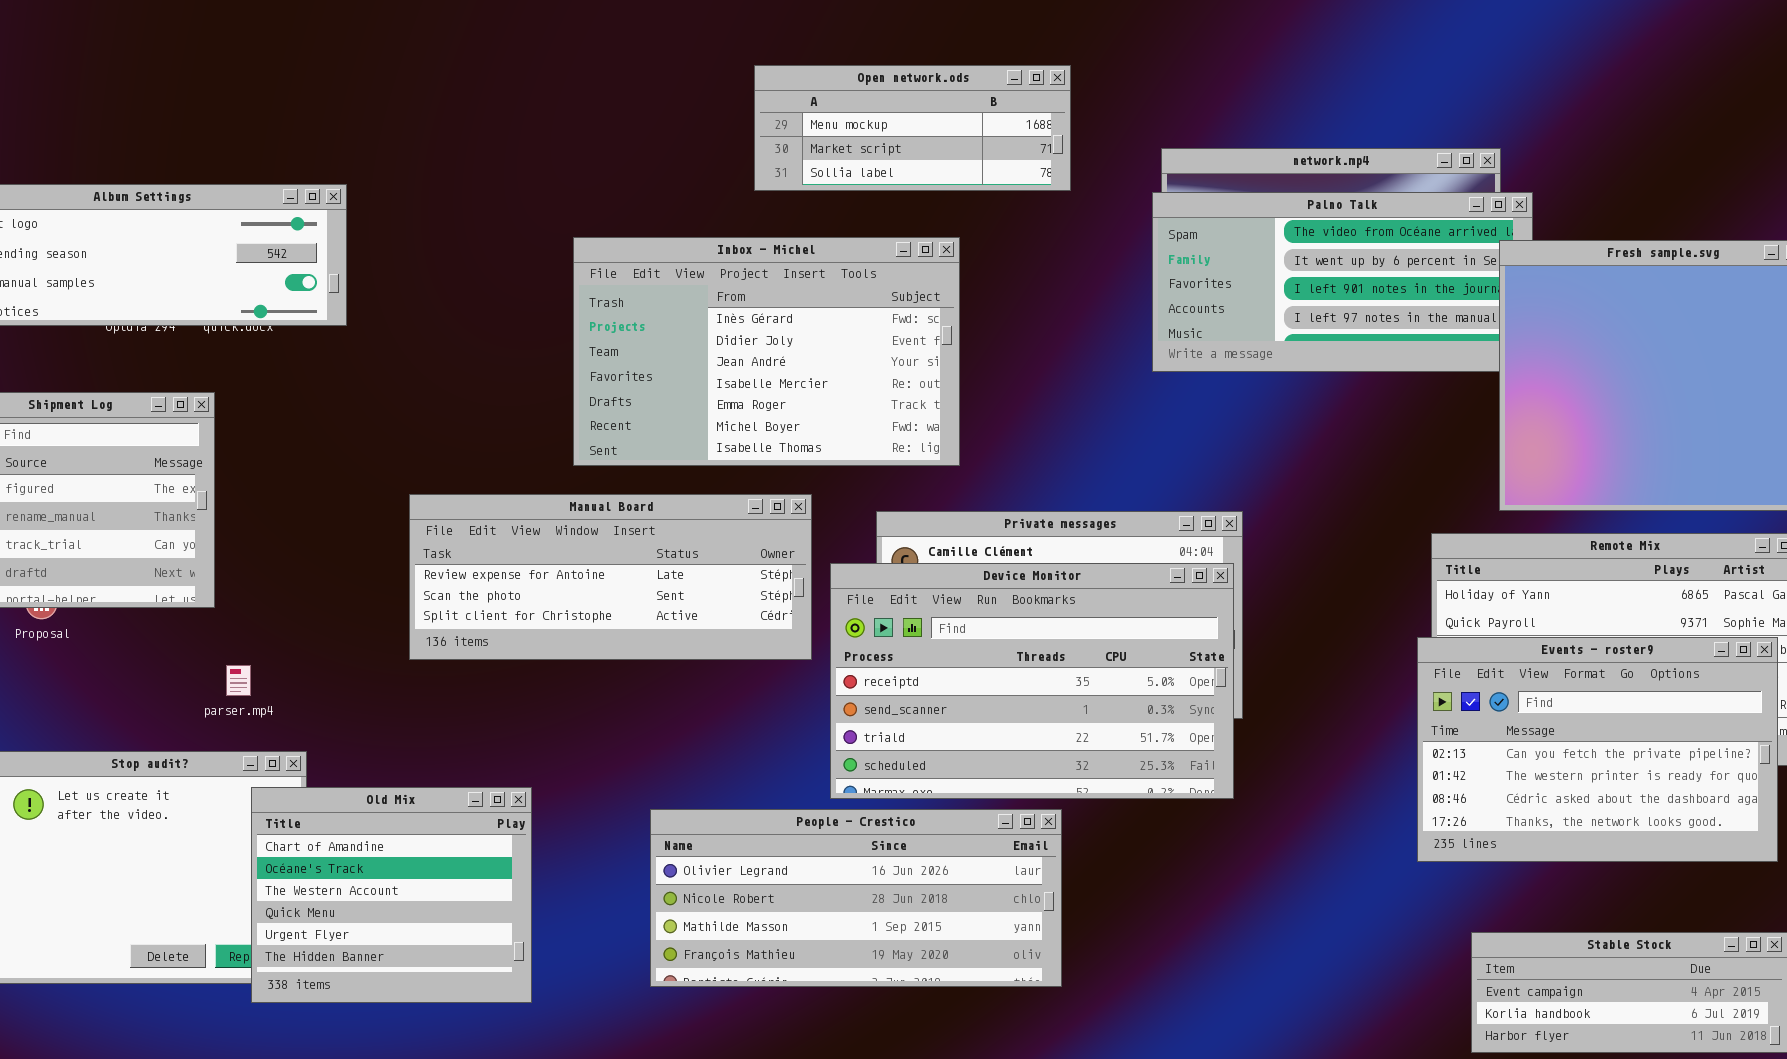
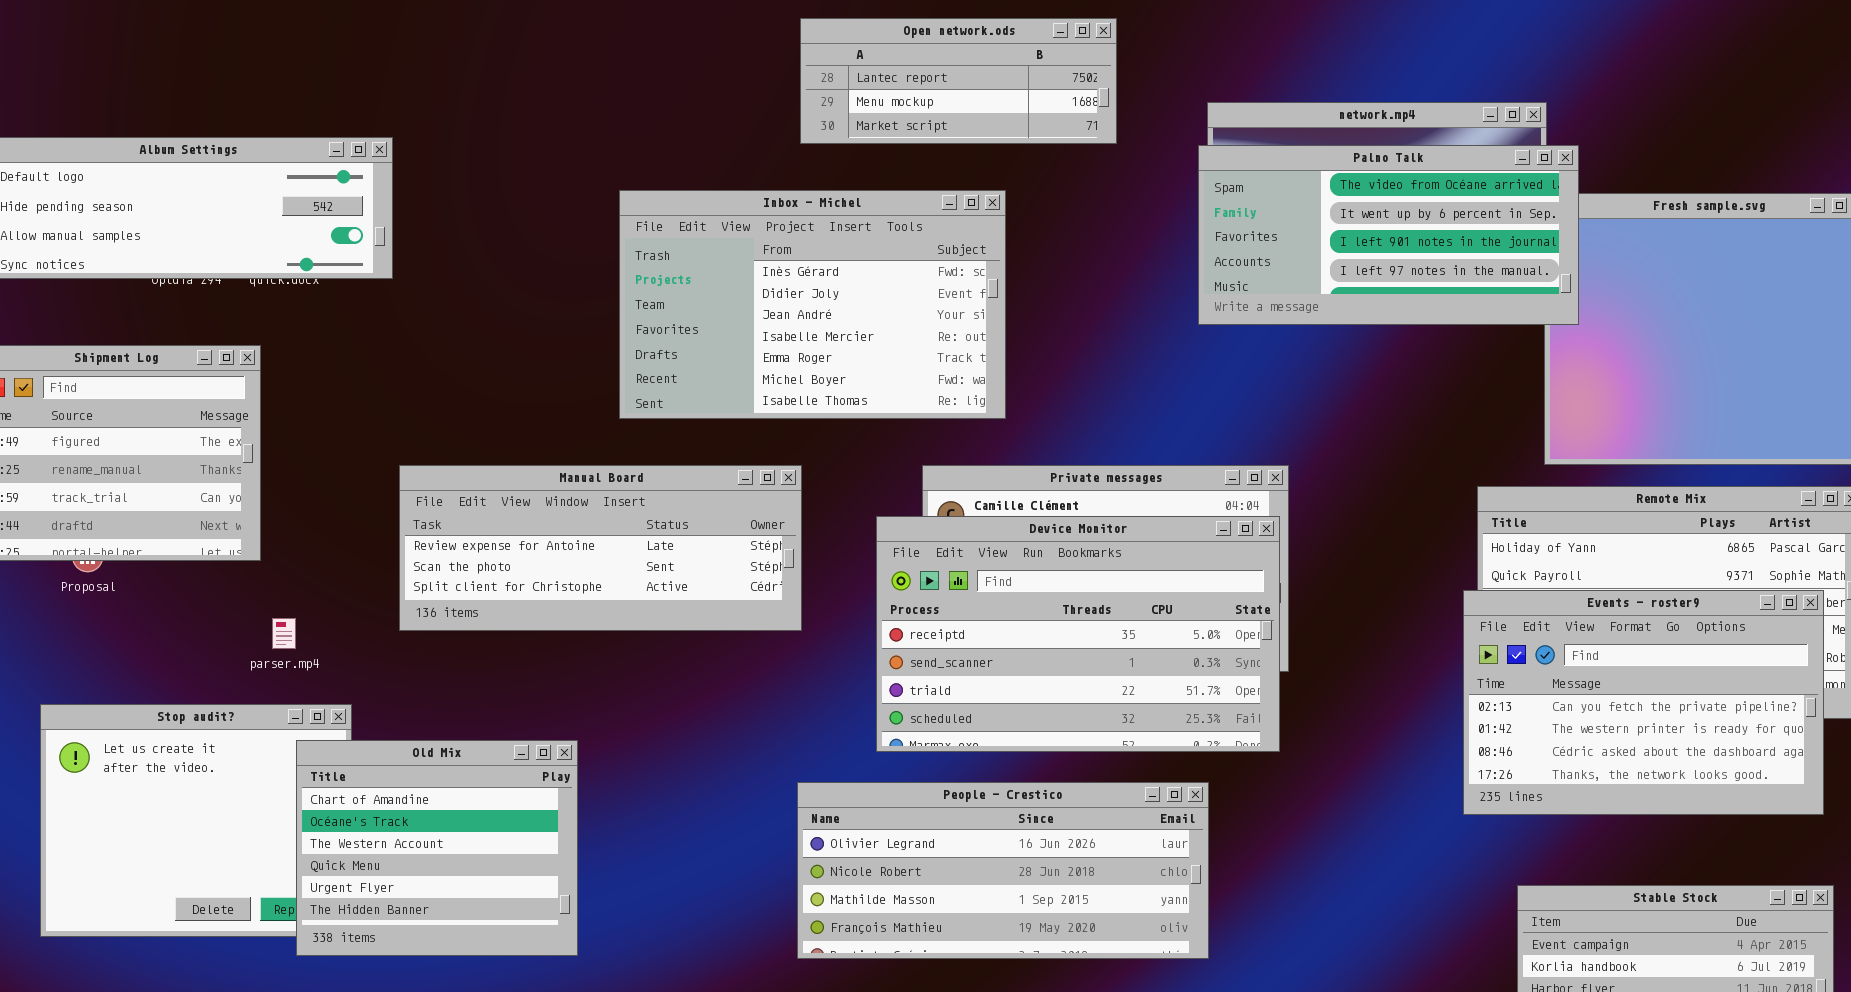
Open network.ods: [754,65,1071,191] -> [800,18,1117,144], scrolled up 1 row
Palno Talk: [1152,192,1533,372] -> [1198,145,1579,325], raised
Manual Board: [409,494,812,660] -> [399,465,802,631], moved
People - Crestico: [650,809,1062,987] -> [797,782,1209,959], moved

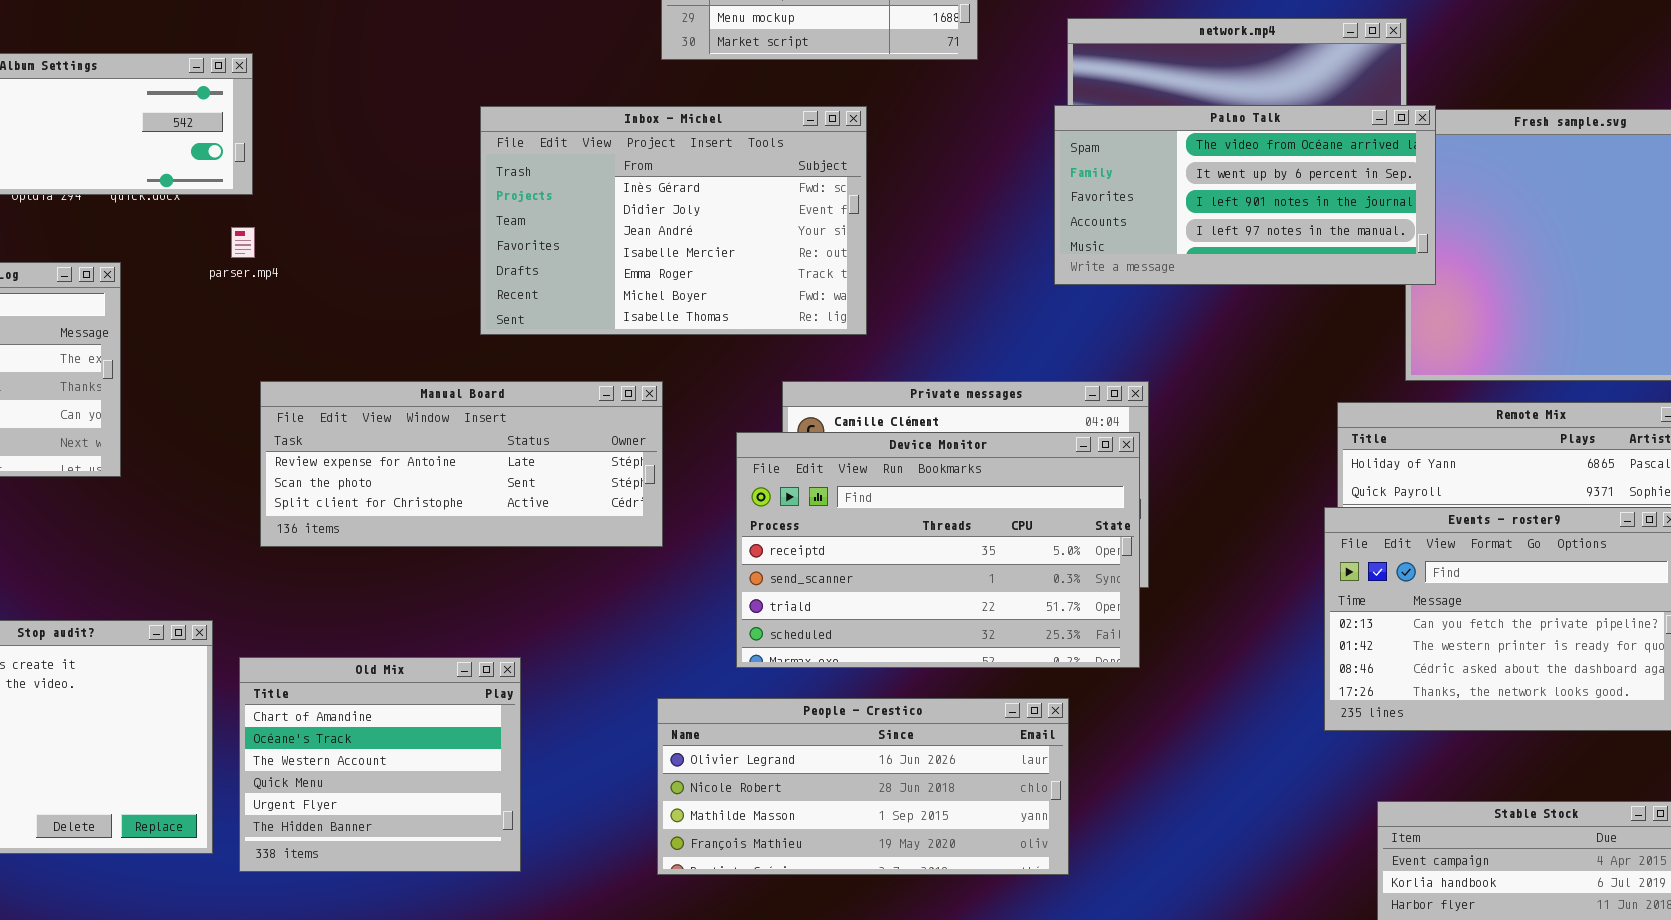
Palno Talk: [1198,145,1579,325] -> [1054,105,1436,285], moved
parser.mp4: [272,618,296,649] -> [231,227,255,258], moved
Old Mix: [296,740,578,956] -> [239,657,521,872], moved

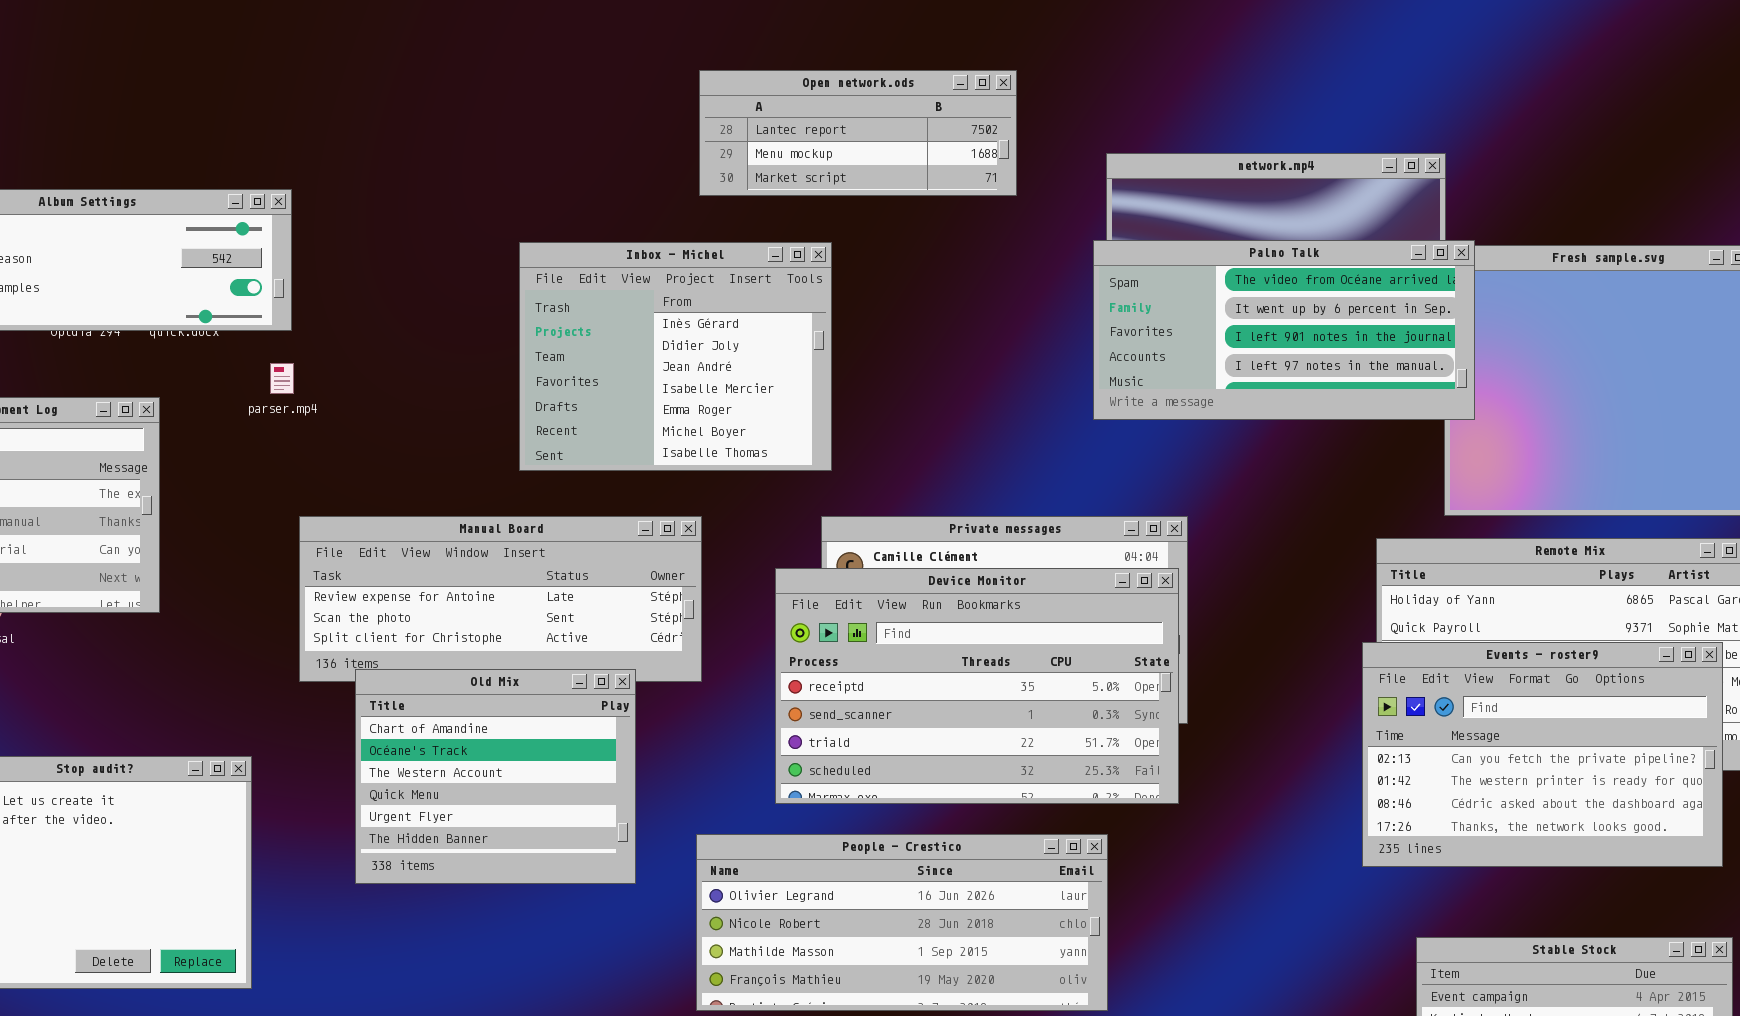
Inbox - Michel: [480,106,867,335] -> [519,242,832,471], resized
Old Mix: [239,657,521,872] -> [355,669,636,884], moved

